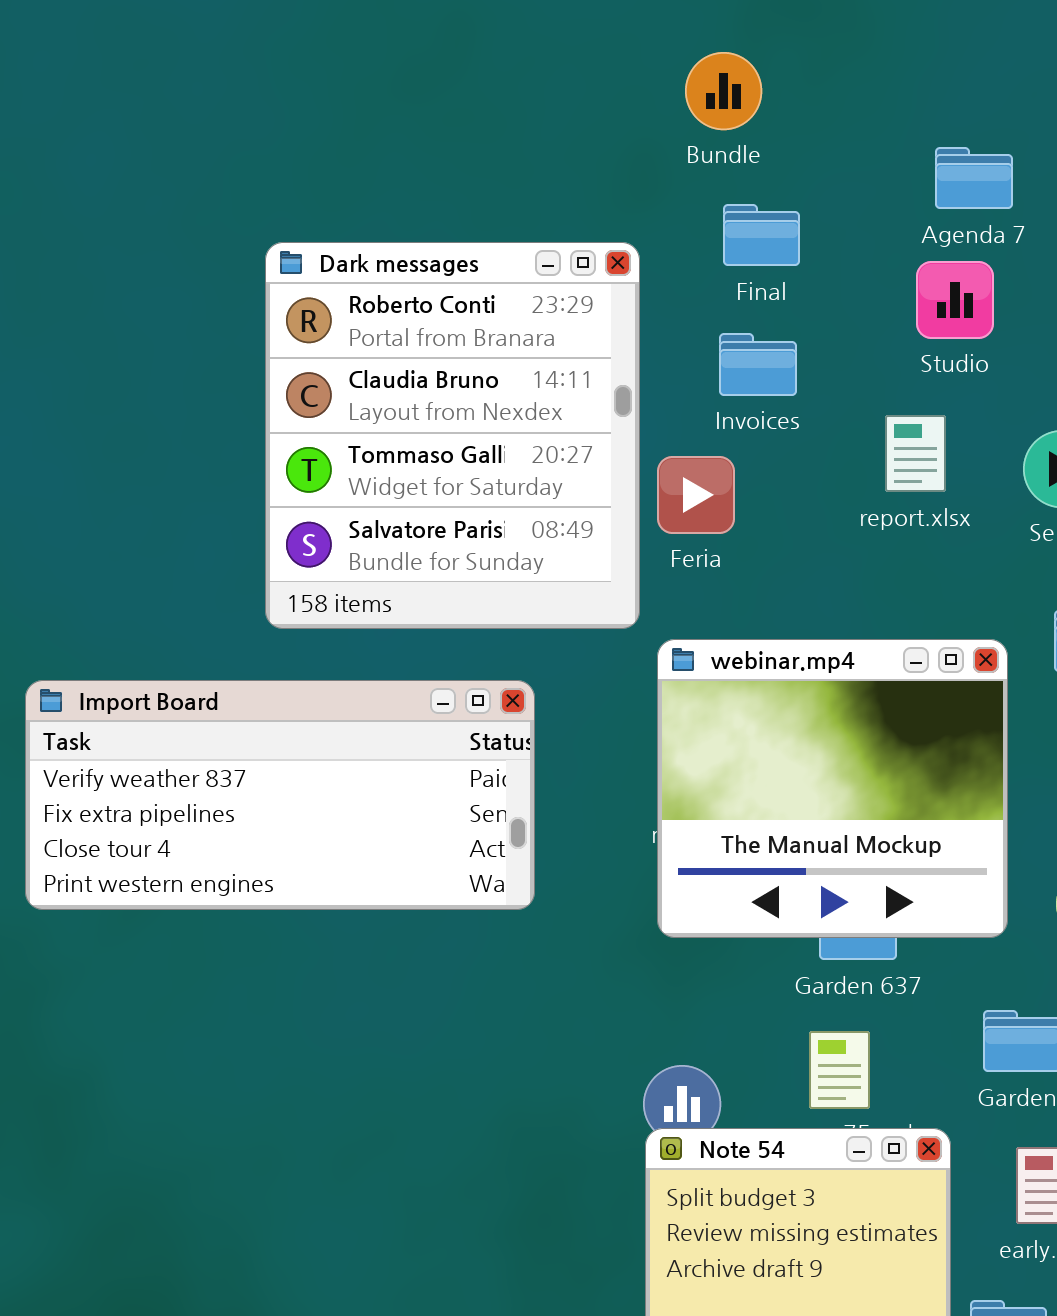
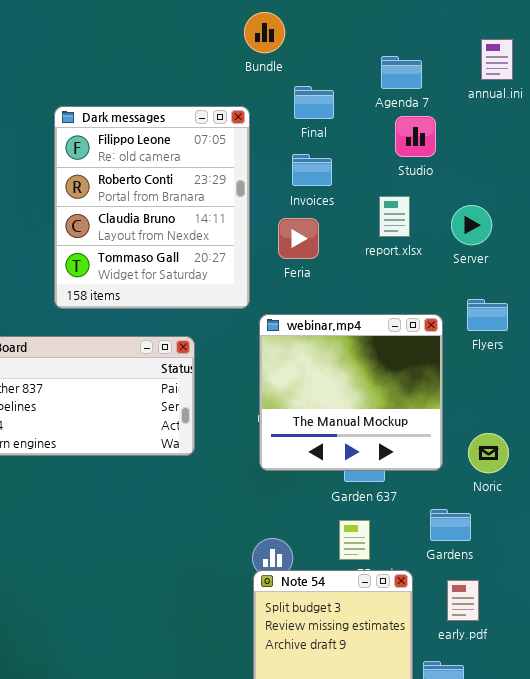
Bundle: [685,52,762,130] -> [244,12,285,53], moved
Agenda 7: [935,147,1013,209] -> [381,56,422,89], moved
Dark messages: [265,242,640,629] -> [54,106,250,309], scrolled up 1 row
Feria: [657,456,735,534] -> [278,218,319,259], moved

